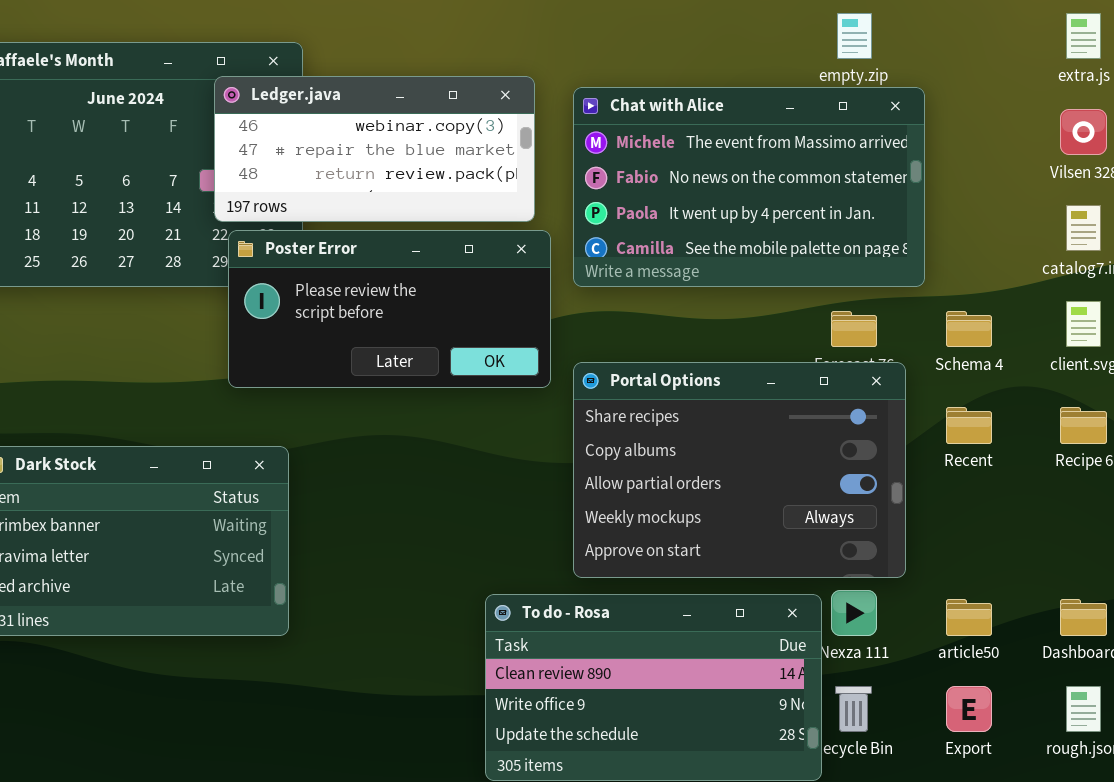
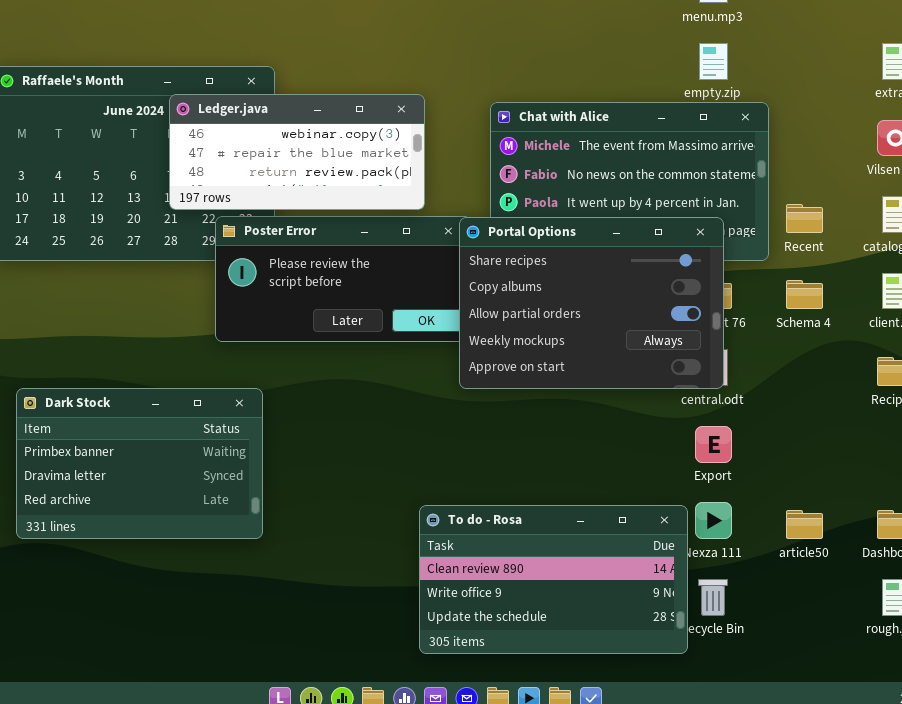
Ledger.java: [214,76,535,222] -> [169,94,425,210], moved
Portal Options: [573,362,906,578] -> [459,217,724,389], moved
Recent: [946,407,992,444] -> [786,204,823,233], moved
Export: [946,686,992,732] -> [695,426,732,463], moved

